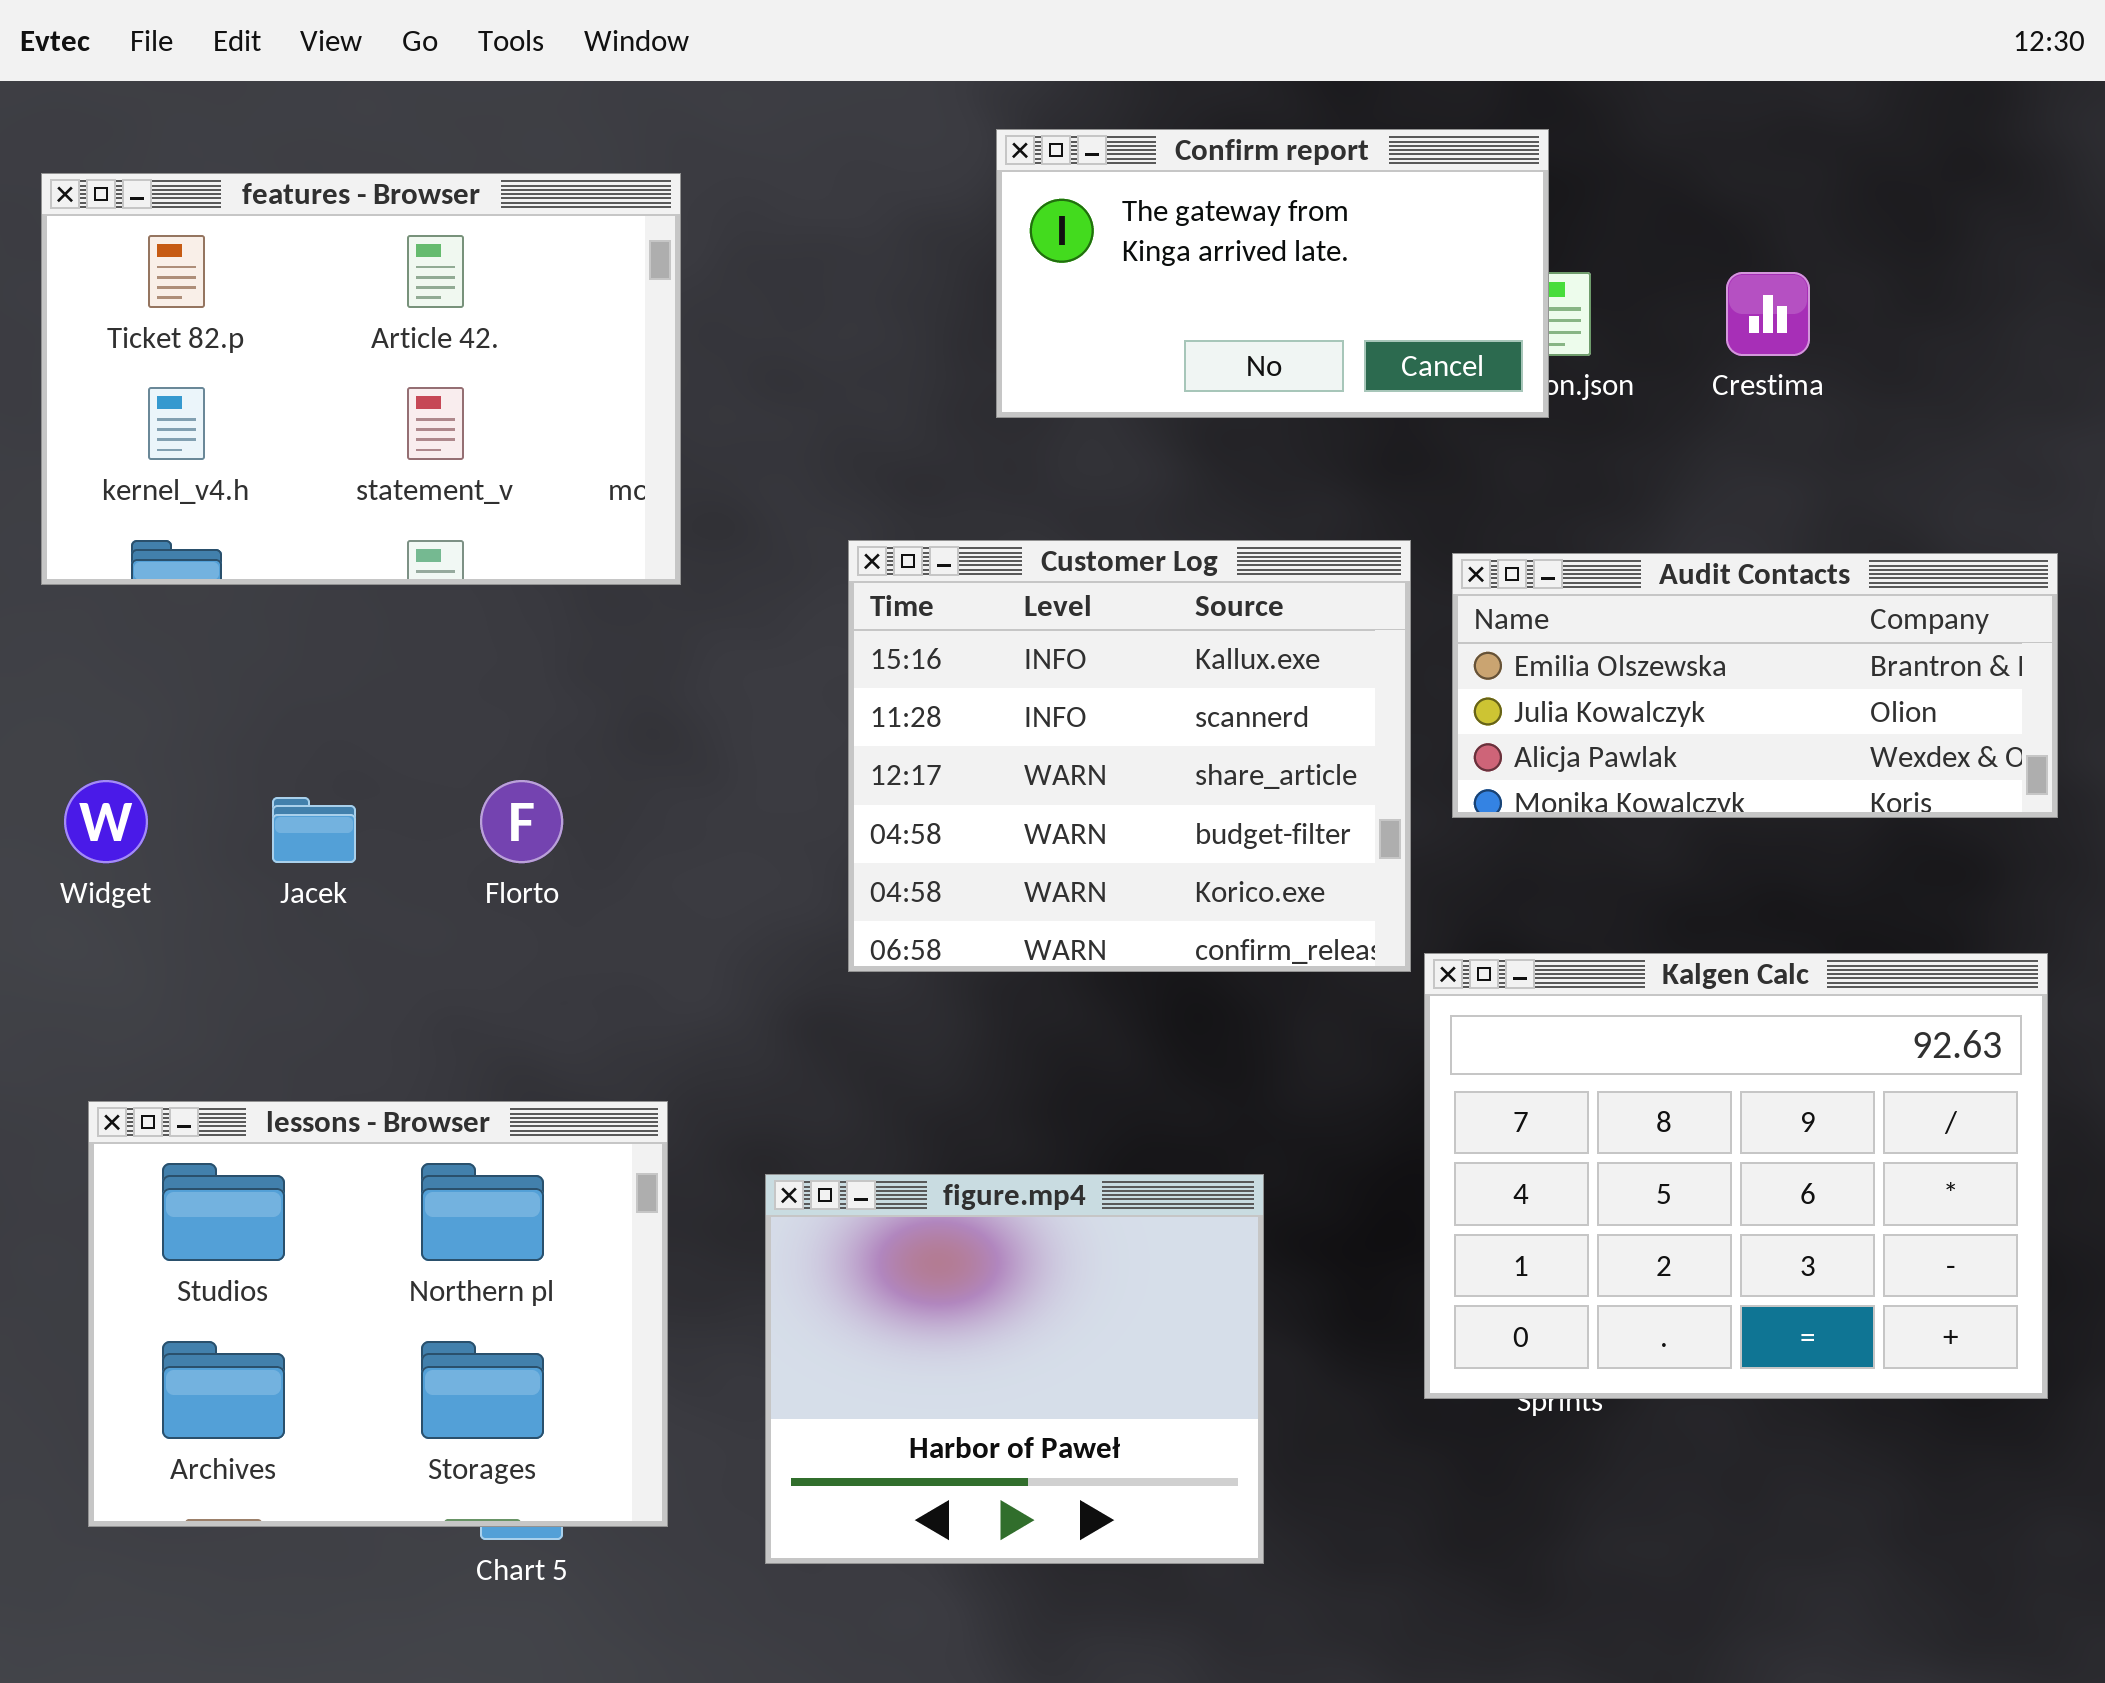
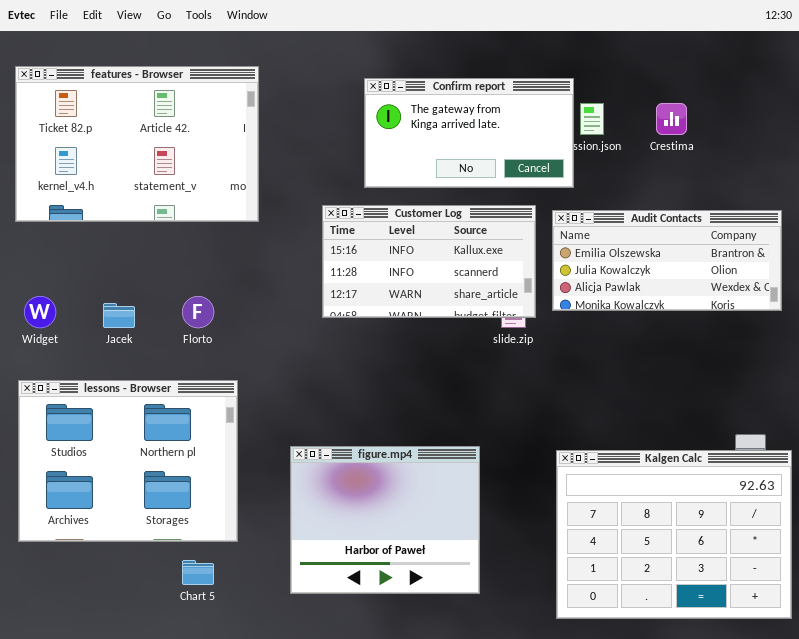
Confirm report: [996,129,1549,418] -> [364,78,574,188], moved
Customer Log: [848,540,1411,972] -> [322,205,536,318], resized
Kalgen Calc: [1424,953,2048,1399] -> [556,450,792,619], moved
lessons - Browser: [88,1101,668,1527] -> [18,380,238,542], moved

